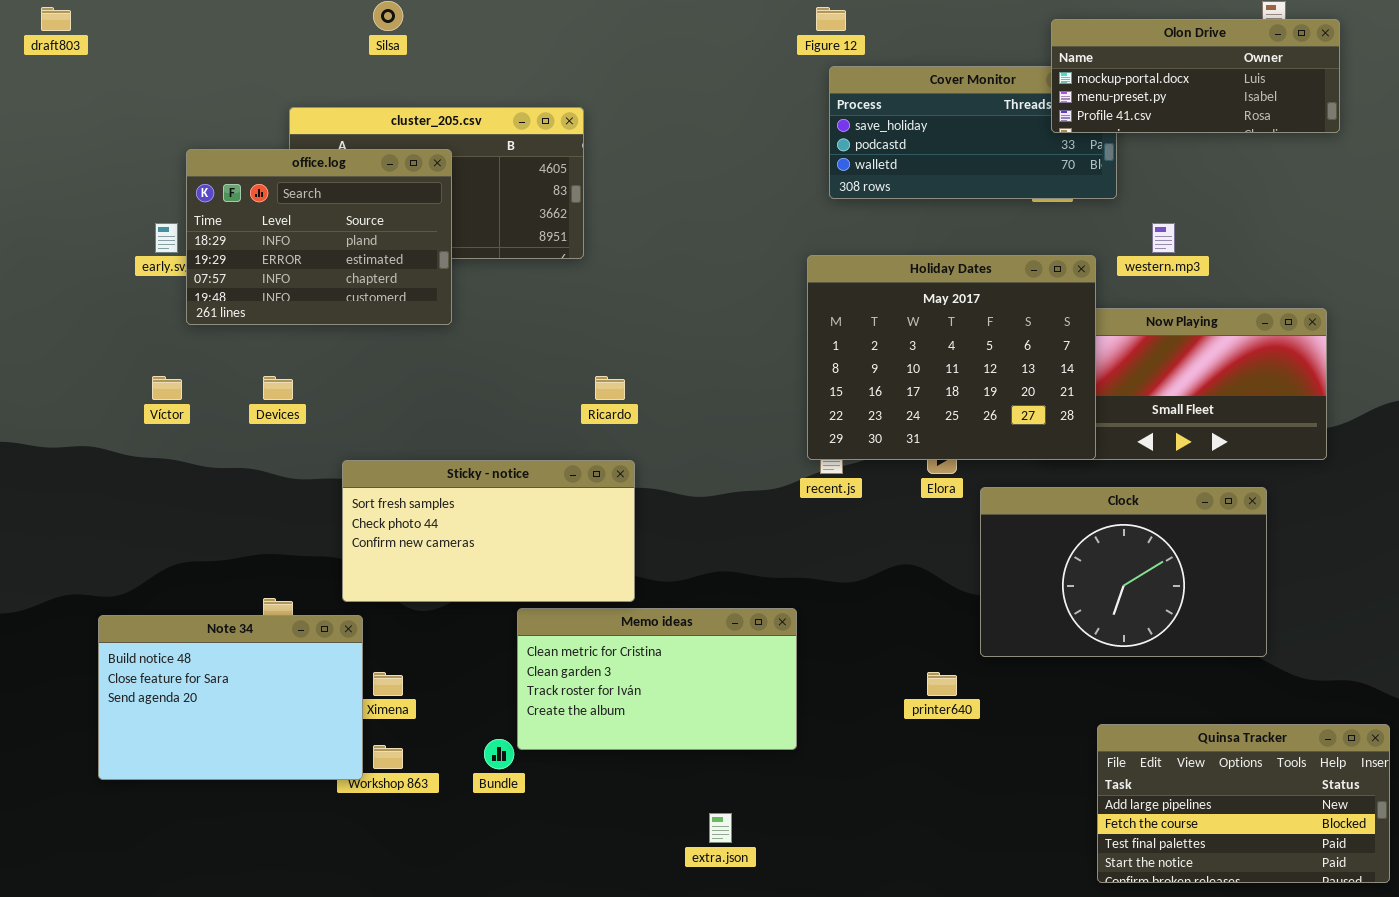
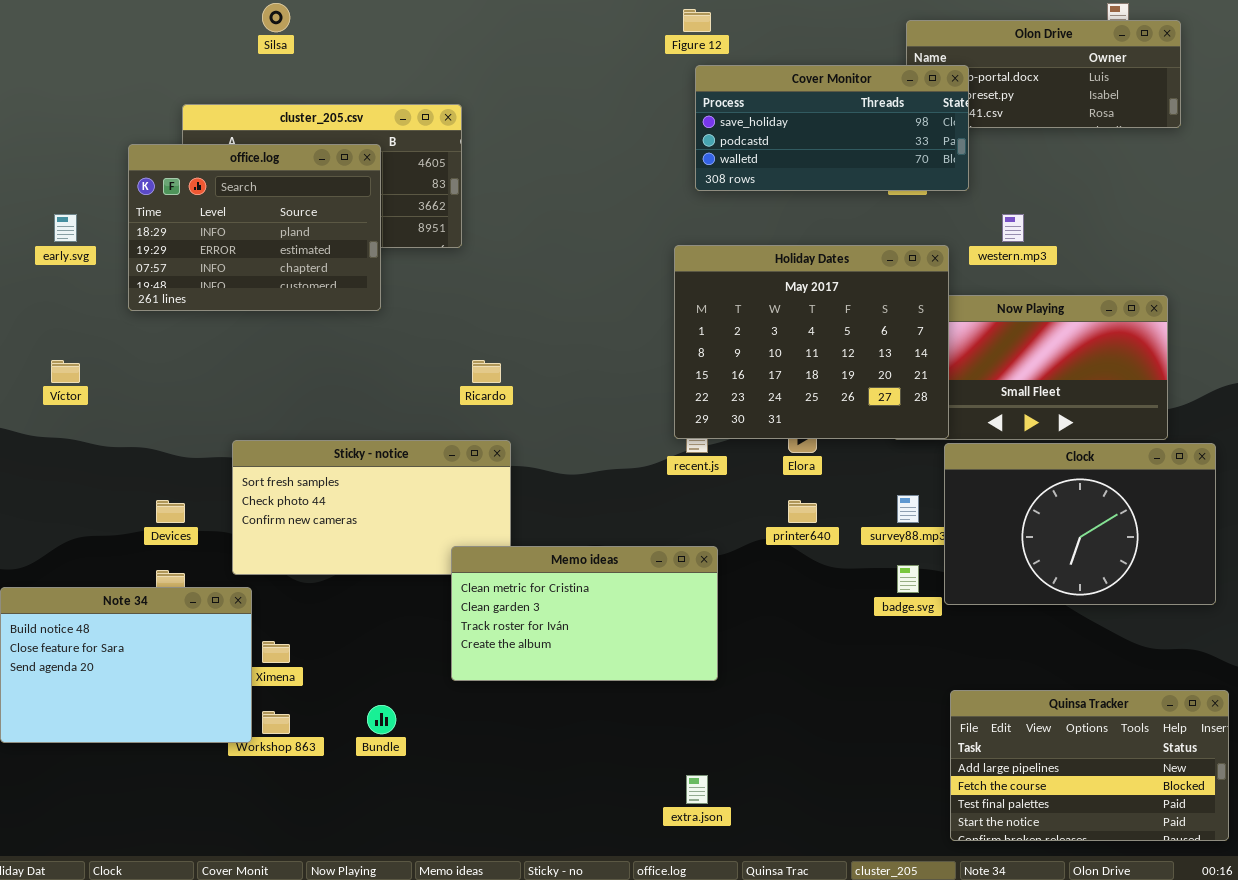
Cover Monitor: [829,66,1117,199] -> [695,65,969,191], raised
office.log: [186,149,452,325] -> [128,144,381,311], moved
Devices: [263,376,293,400] -> [156,500,185,523], moved
Clock: [980,487,1267,657] -> [944,443,1216,605], moved
Memo ideas: [517,608,797,750] -> [451,546,718,681], moved
printer640: [927,672,957,696] -> [788,500,817,523], moved
extra.json: [709,813,732,843] -> [686,775,708,804], moved

